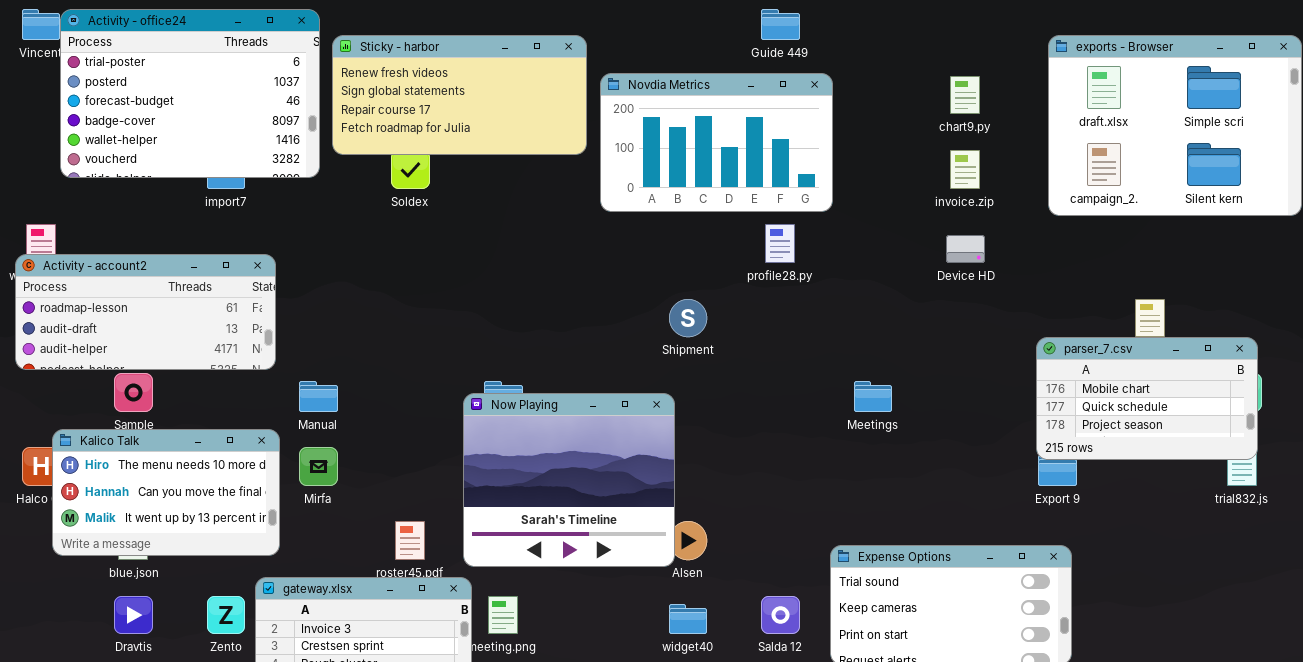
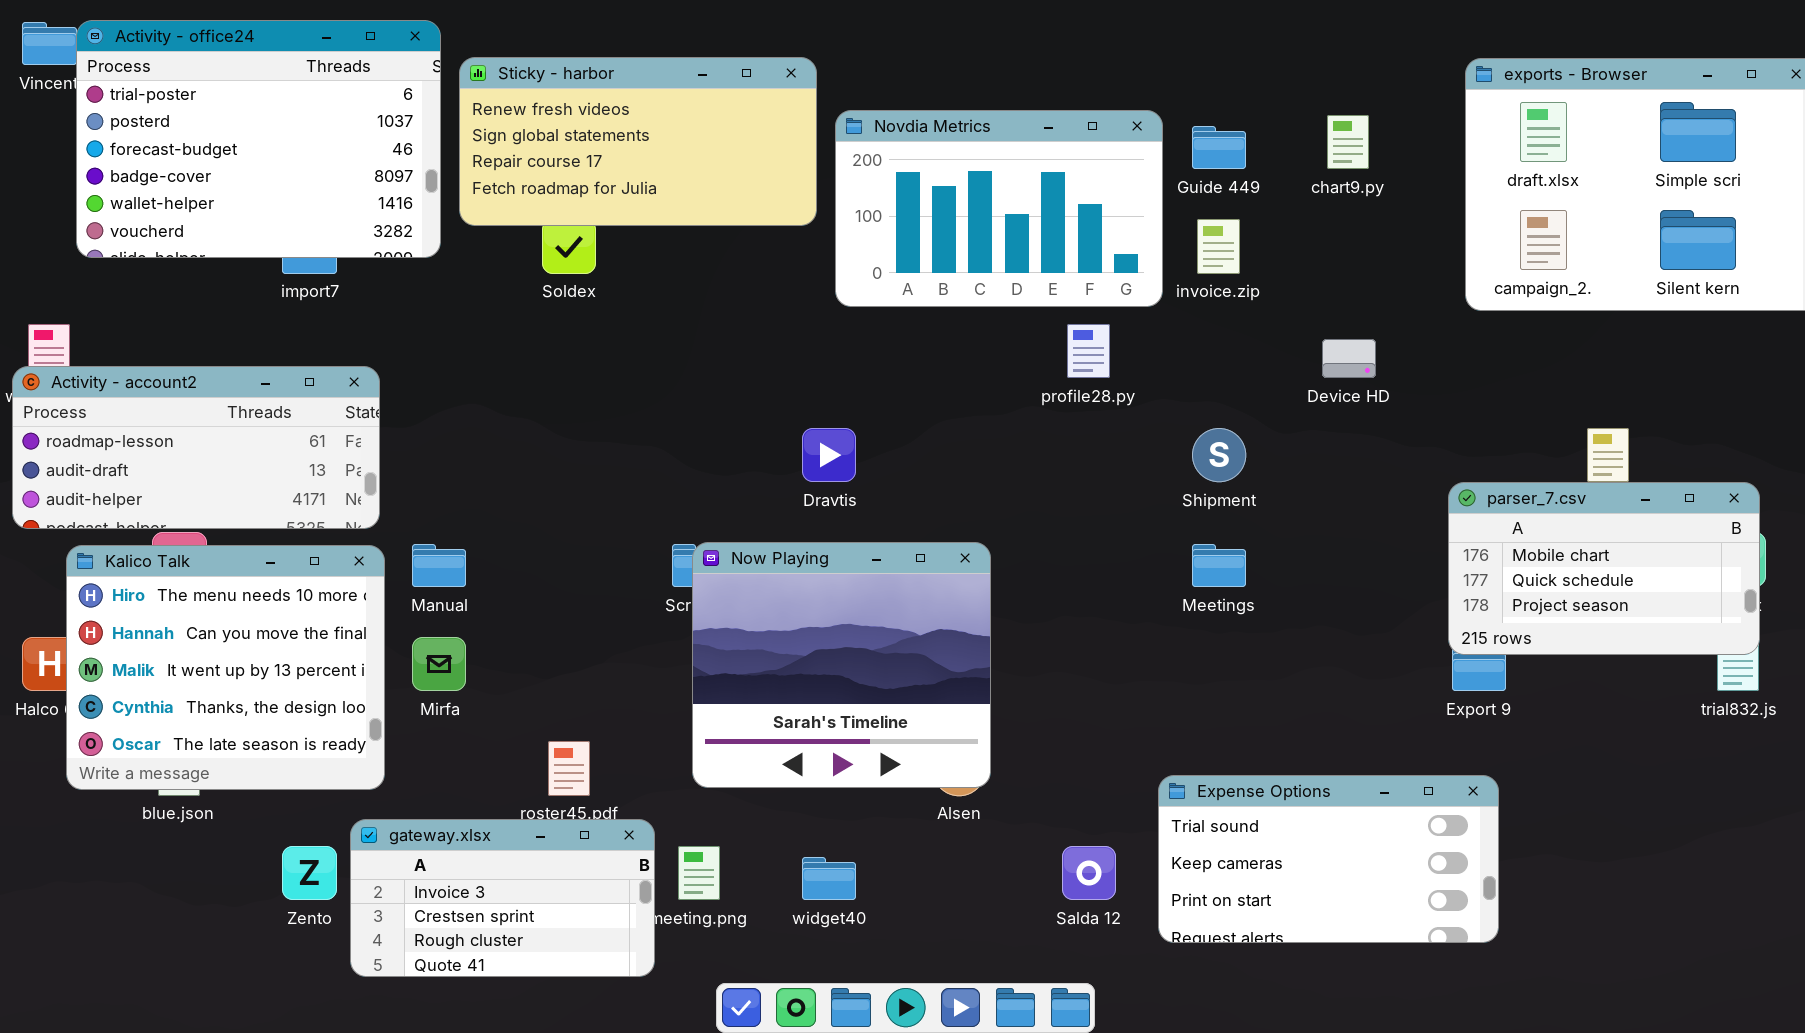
Guide 449: [761,9,800,40] -> [1192,126,1246,169], moved
invoice.zip: [950,150,980,189] -> [1197,219,1240,274], moved
Shipment: [669,299,707,337] -> [1192,428,1246,482], moved
Now Playing: [463,393,675,567] -> [692,542,991,788], moved
Kalico Talk: [52,429,280,556] -> [66,545,385,790], resized
Dravtis: [114,596,153,634] -> [802,428,856,482], moved
widget40: [669,604,707,634] -> [802,857,856,900], moved

